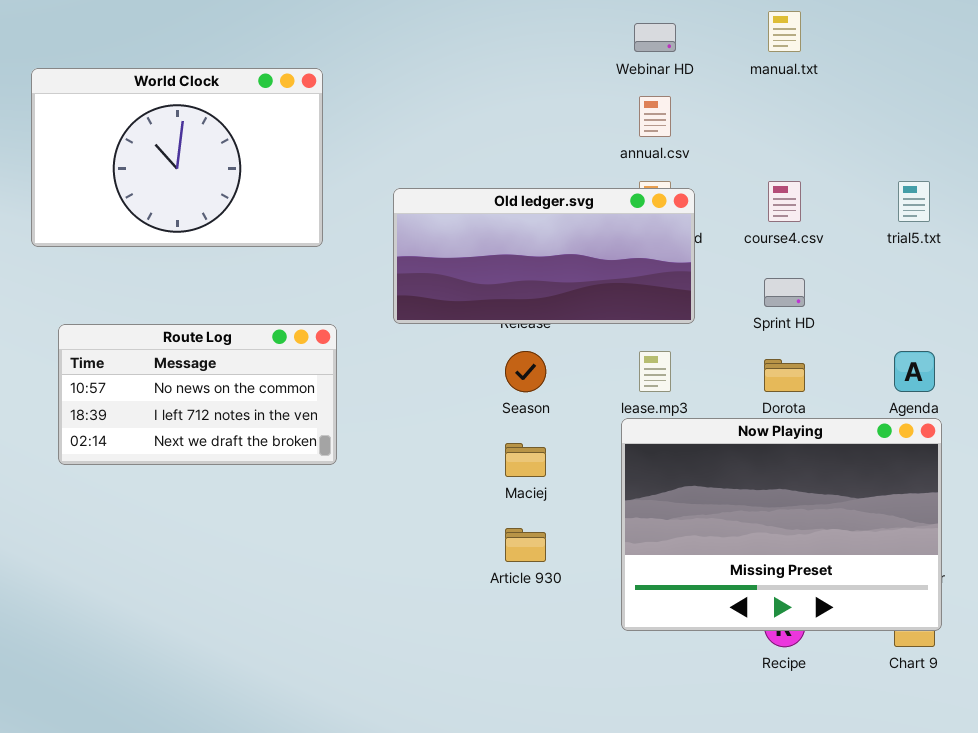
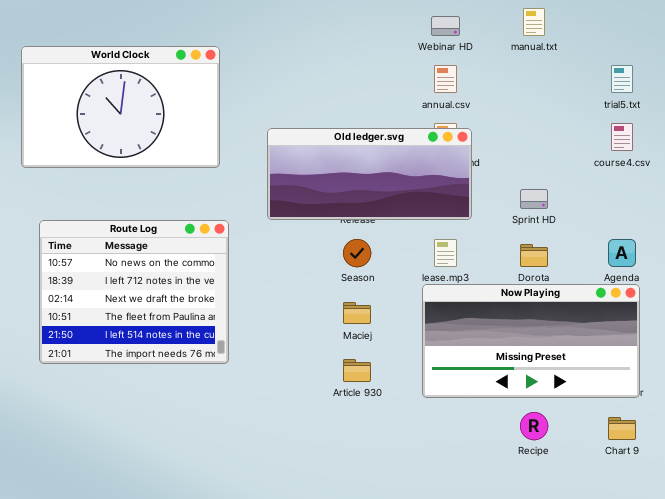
course4.csv: [768,181,801,222] -> [611,123,633,151], moved
trial5.txt: [898,181,930,222] -> [611,65,633,93], moved
Route Log: [58,324,337,465] -> [39,220,229,364], resized
Now Playing: [621,418,942,631] -> [422,284,640,398], resized

